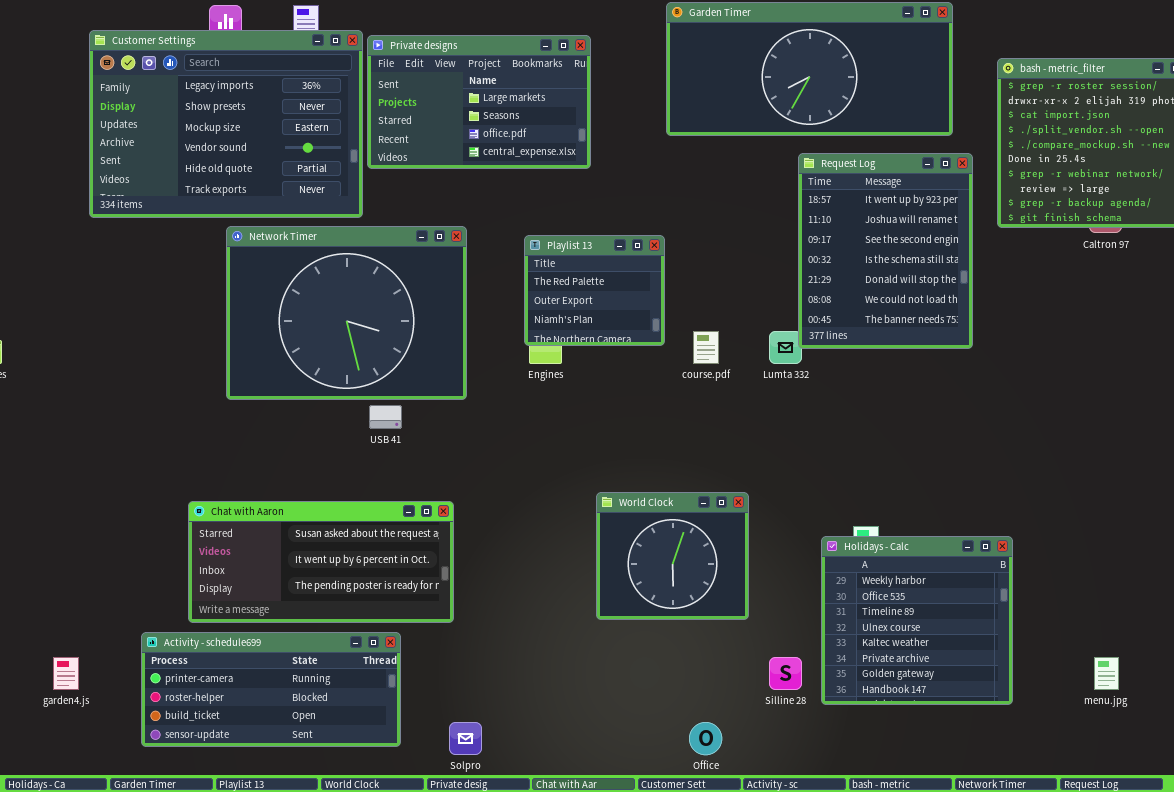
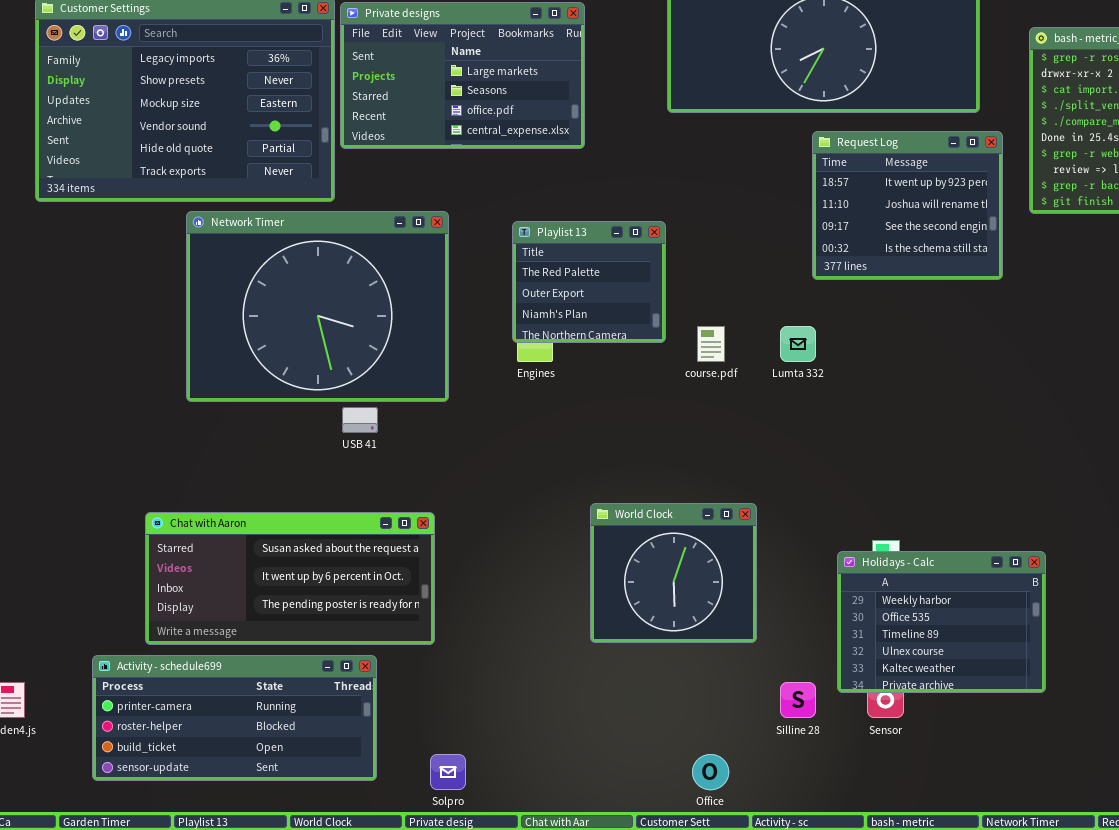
Request Log: [798,153,973,349] -> [812,131,1003,280], resized
Holidays - Calc: [821,536,1013,705] -> [837,551,1046,693], resized

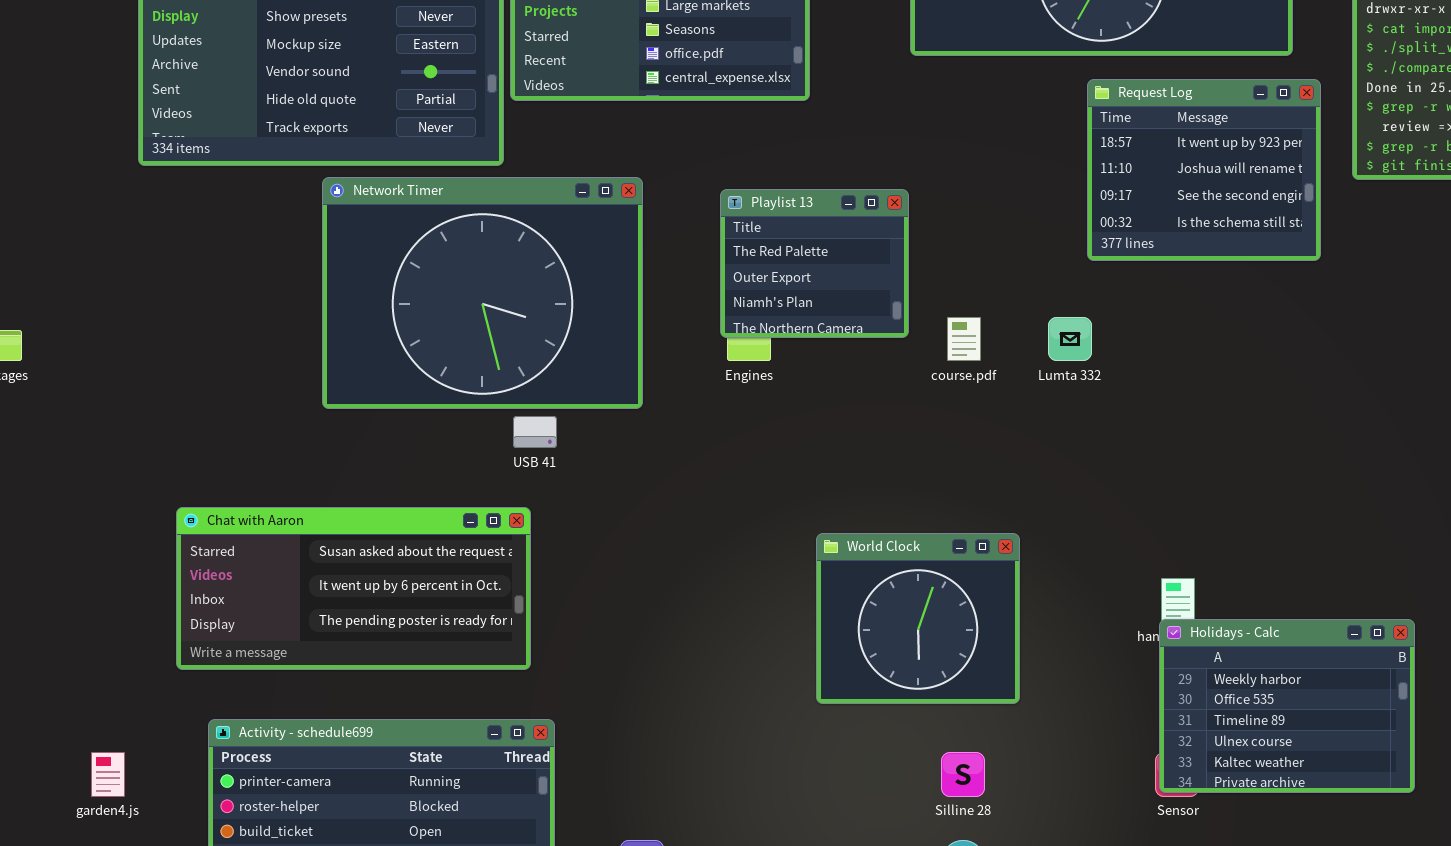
Chat with Aaron: [145,512,435,645] -> [176,507,531,670], moved
Holidays - Calc: [837,551,1046,693] -> [1159,619,1415,793], moved
Silline 28: [780,682,816,718] -> [941,752,985,797], moved

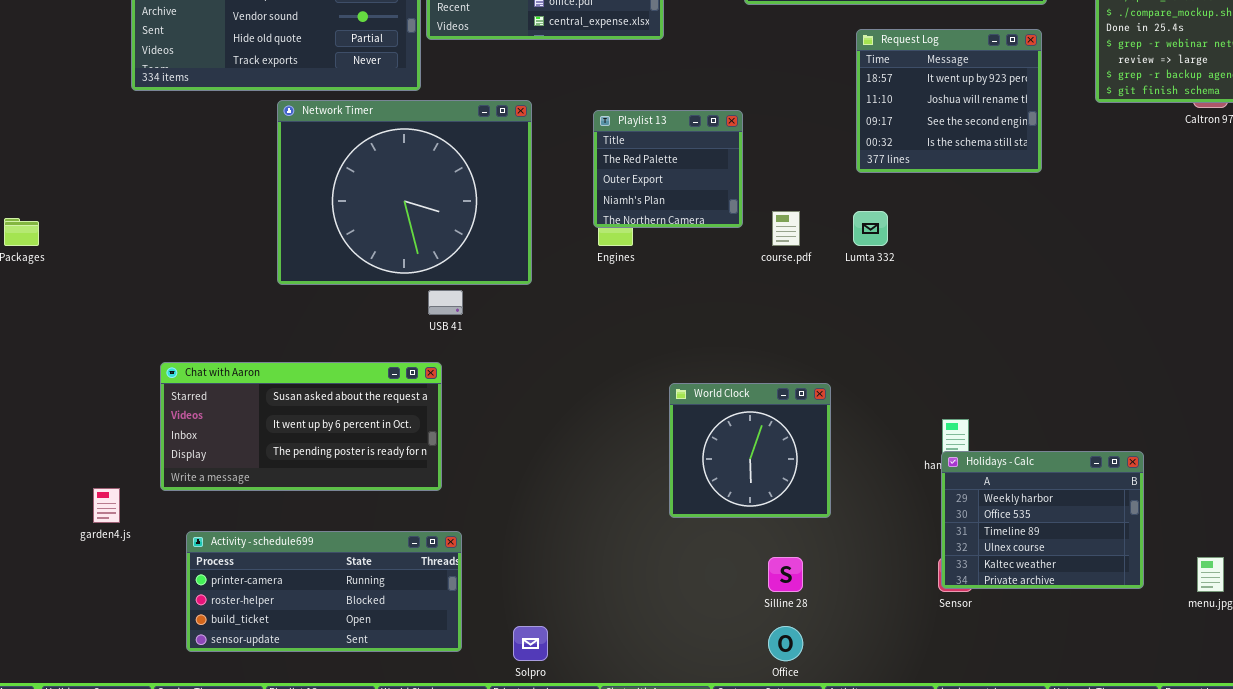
Request Log: [1087,79,1321,261] -> [856,29,1042,173], moved
garden4.js: [91,752,125,797] -> [93,488,120,523], moved

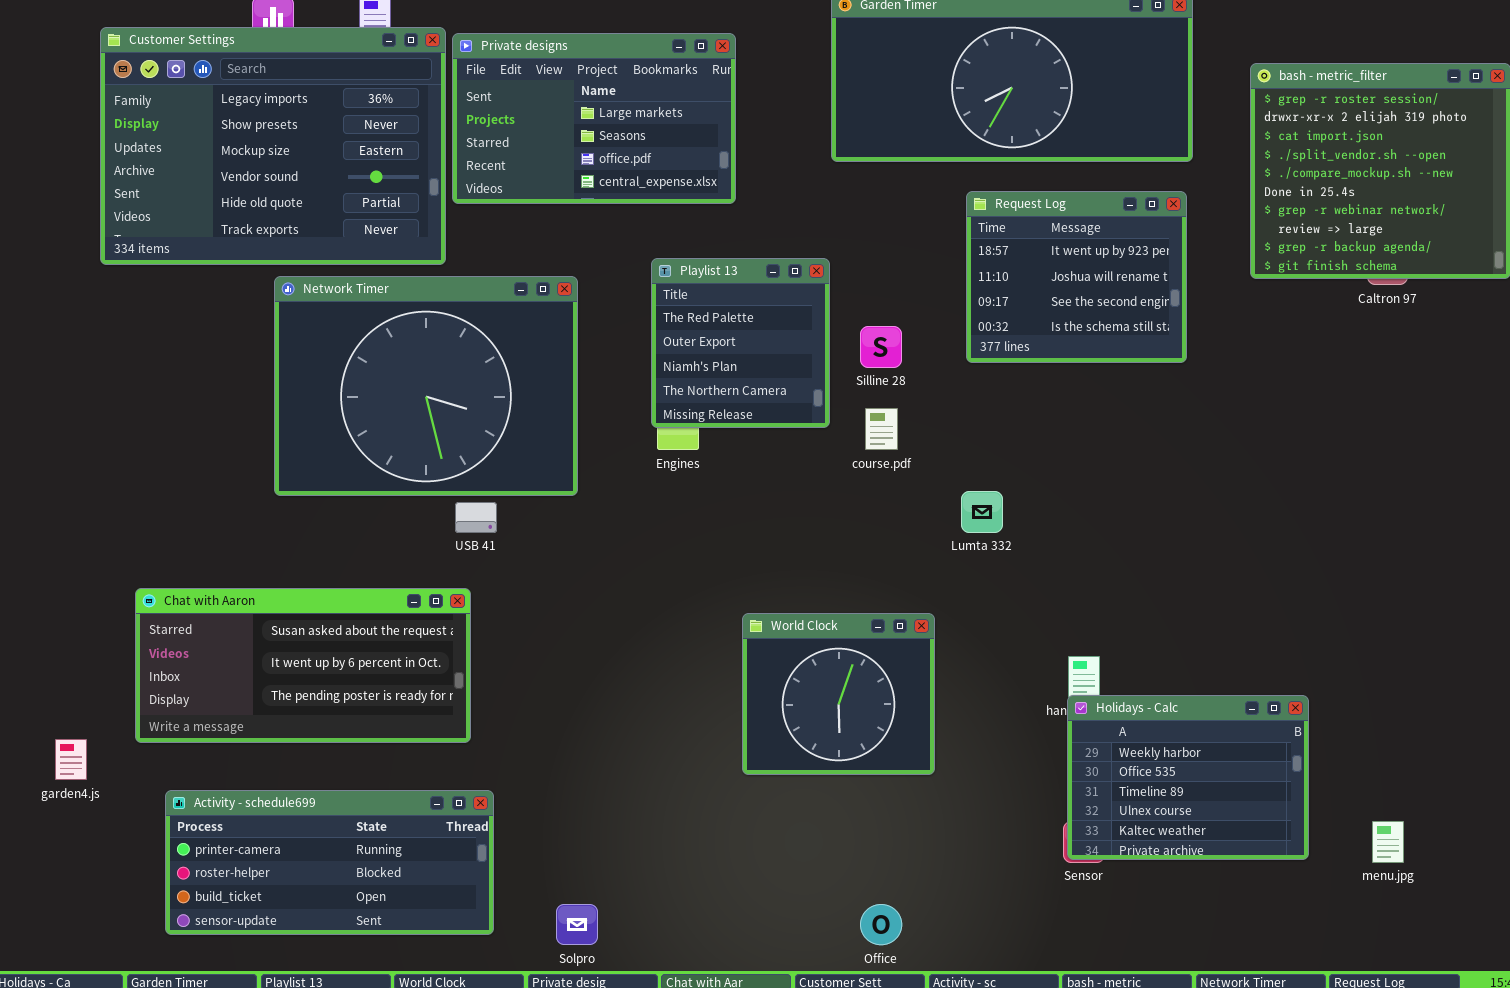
Playlist 13: [593,110,743,228] -> [651,258,830,428], resized
Lumta 332: [853,211,888,246] -> [961,491,1003,533], moved
Silline 28: [768,557,803,592] -> [860,326,902,368], moved

